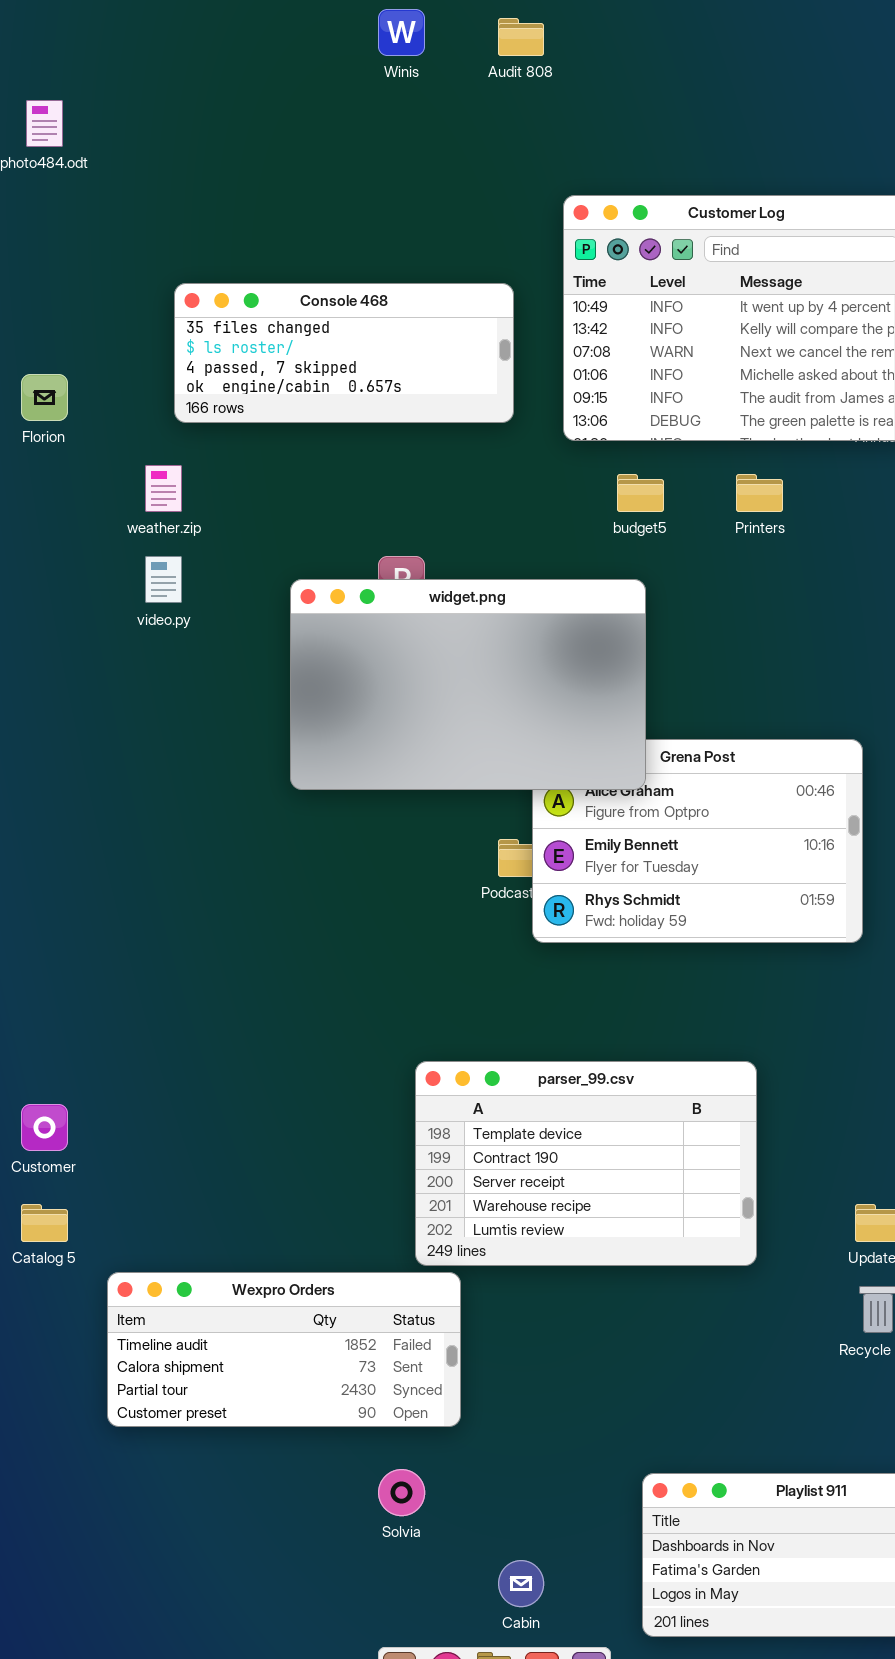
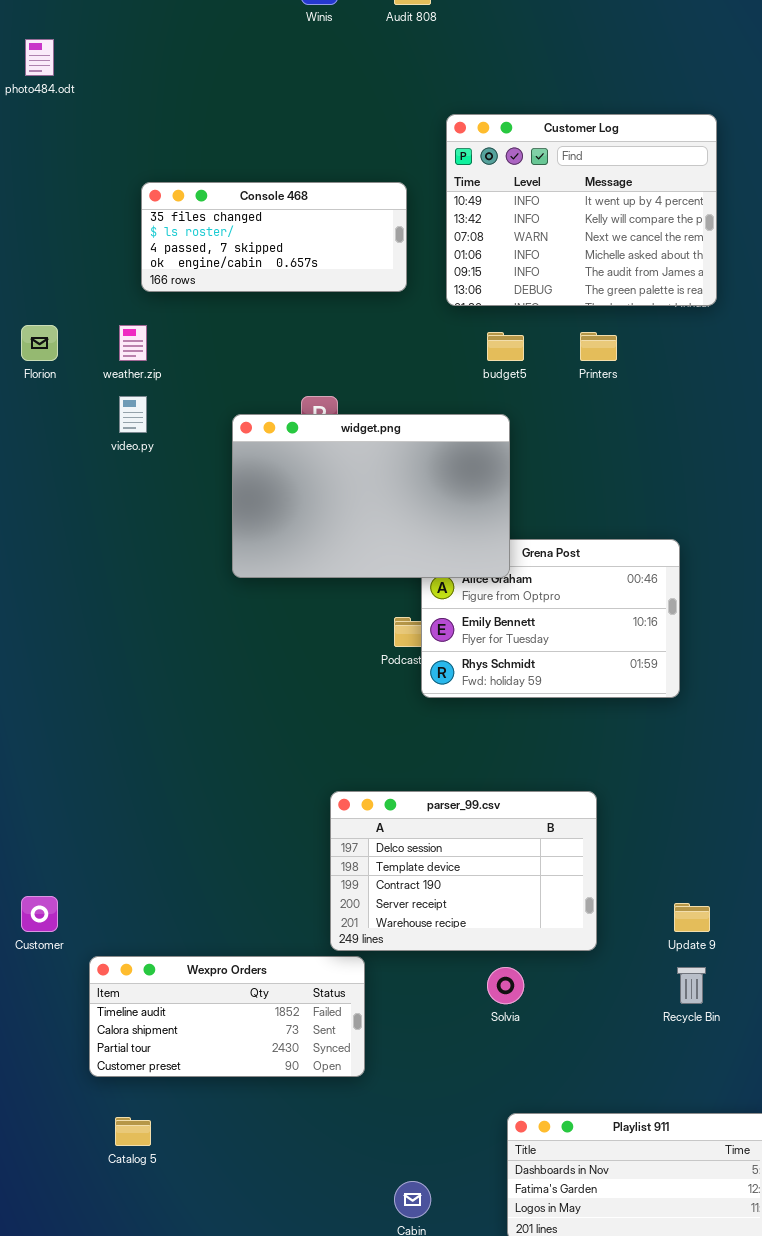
Florion: [21,374,68,421] -> [21,325,58,361], moved
parser_99.csv: [415,1061,757,1266] -> [330,791,597,951], scrolled up 1 row
Customer: [21,1104,68,1151] -> [21,896,58,932], moved
Catalog 5: [21,1204,68,1242] -> [115,1117,151,1146], moved
Solvia: [378,1469,425,1516] -> [487,967,524,1004], moved

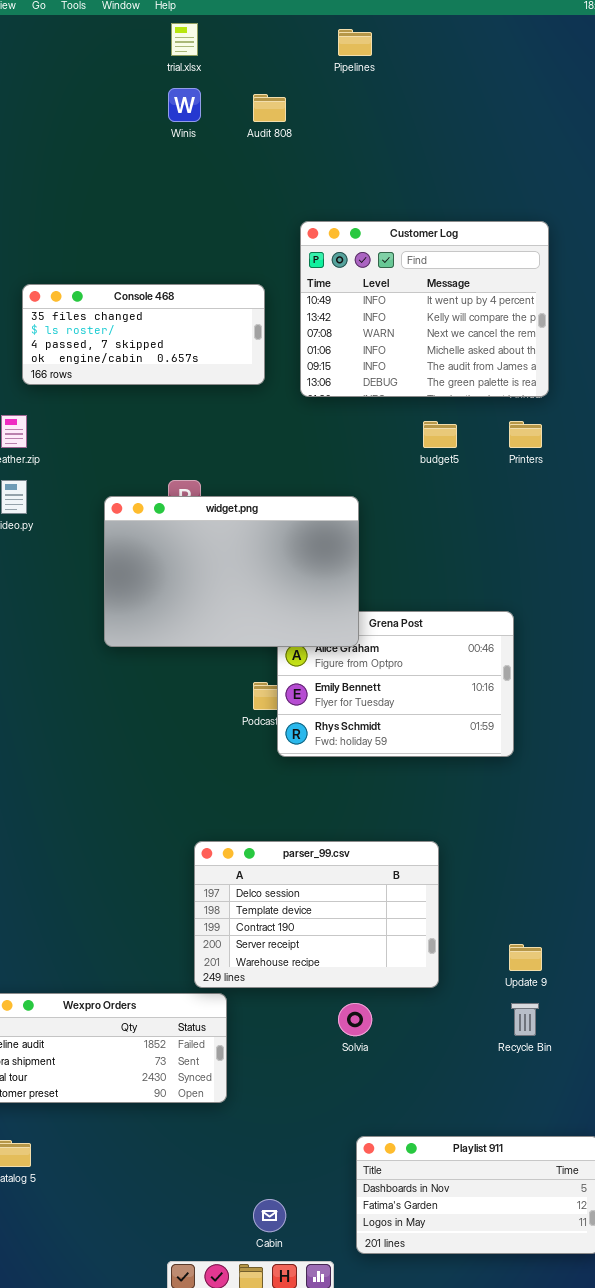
budget5: [487,332,524,361] -> [423,421,457,448], moved
Printers: [580,332,617,361] -> [509,421,542,448], moved

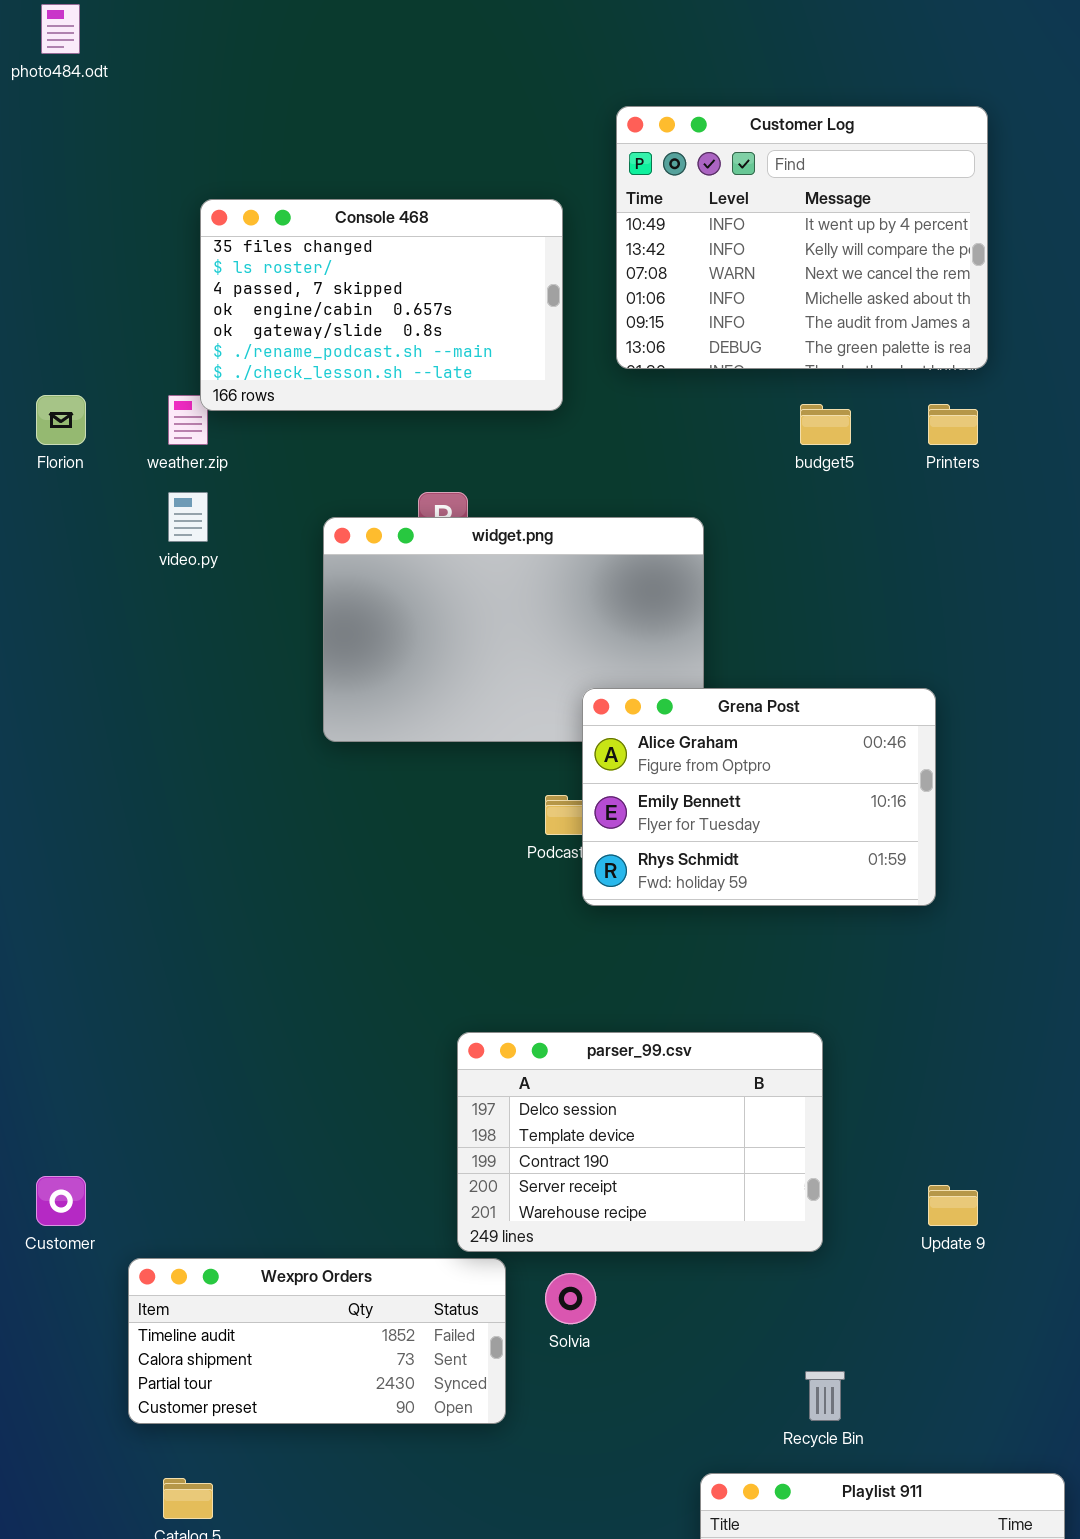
Console 468: [22,284,265,385] -> [200,199,563,411], resized
Grena Post: [277,611,514,757] -> [582,688,936,906], raised
Solvia: [338,1003,372,1036] -> [545,1273,596,1324], moved
Recycle Bin: [511,1003,539,1036] -> [805,1371,845,1421], moved

